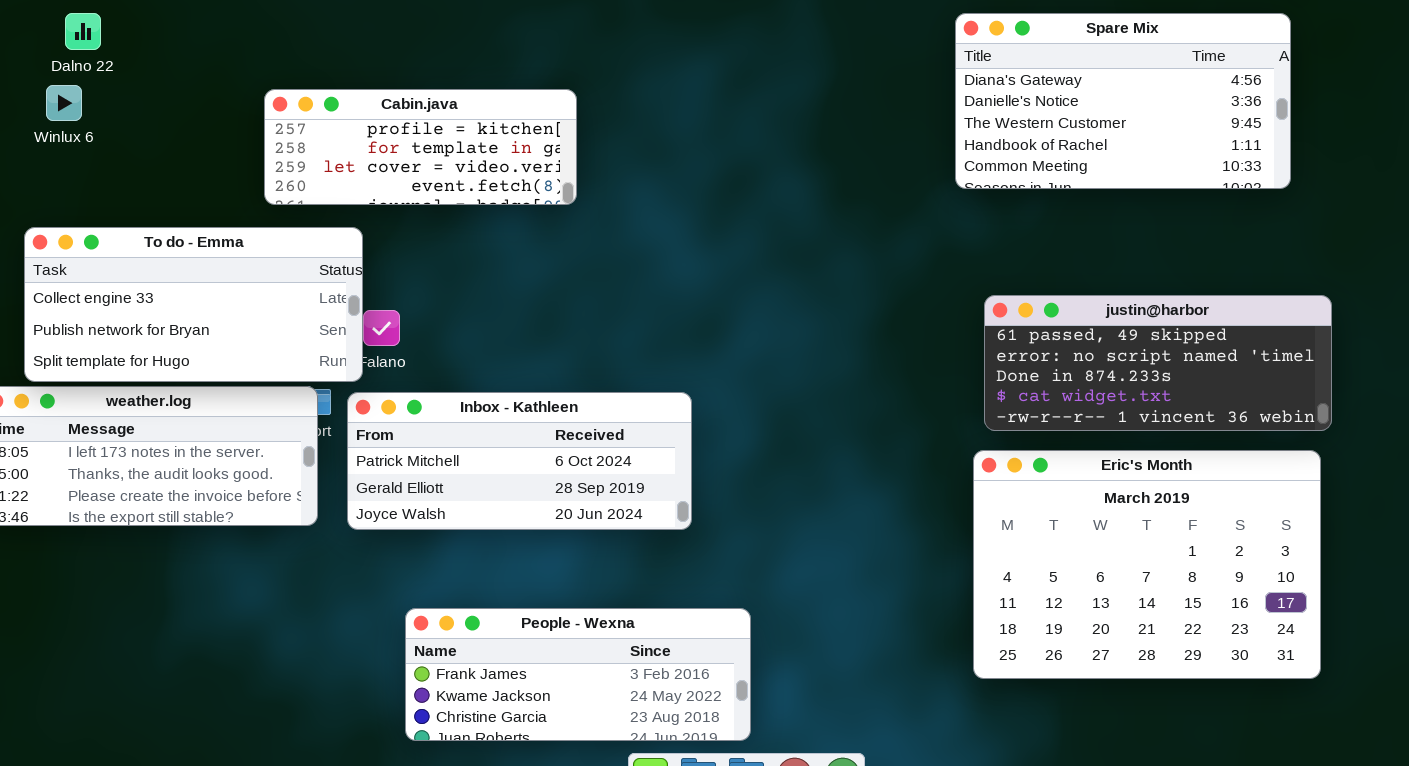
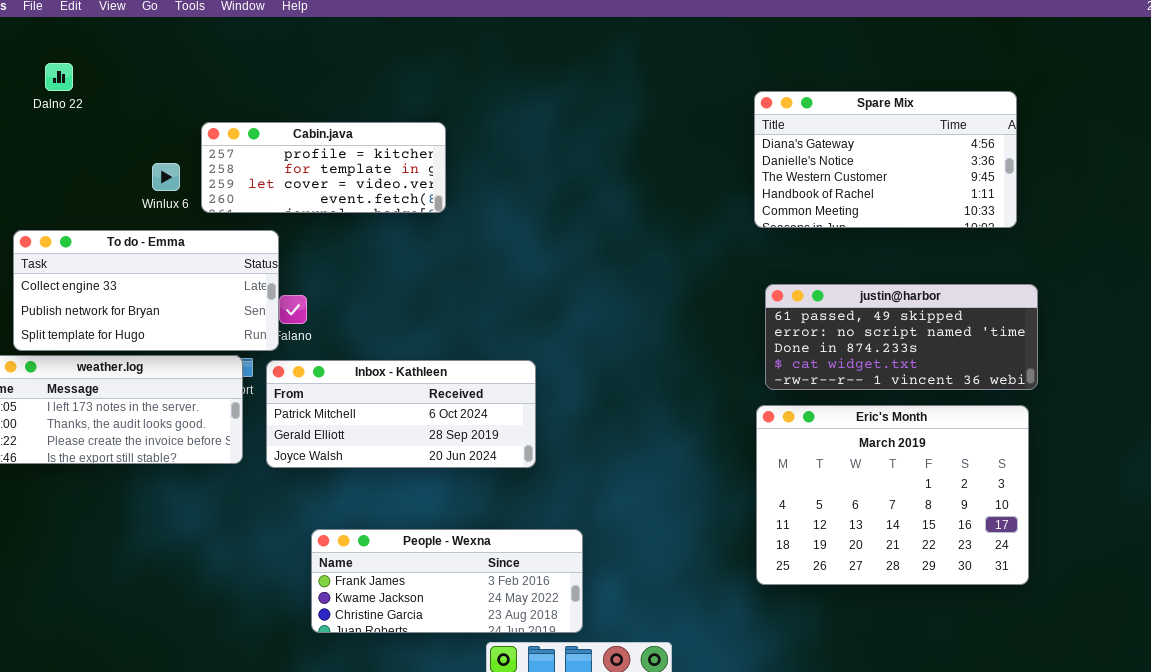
Spare Mix: [955,13,1291,189] -> [754,91,1017,228], moved
Winlux 6: [46,85,82,121] -> [152,163,180,191], moved

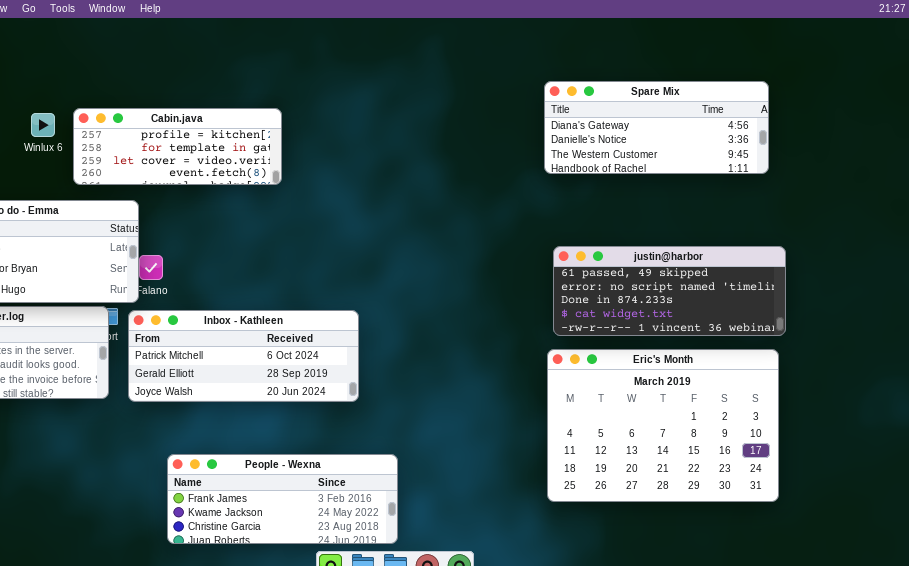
Spare Mix: [754,91,1017,228] -> [544,81,769,174], resized
Winlux 6: [152,163,180,191] -> [31,113,55,137], moved

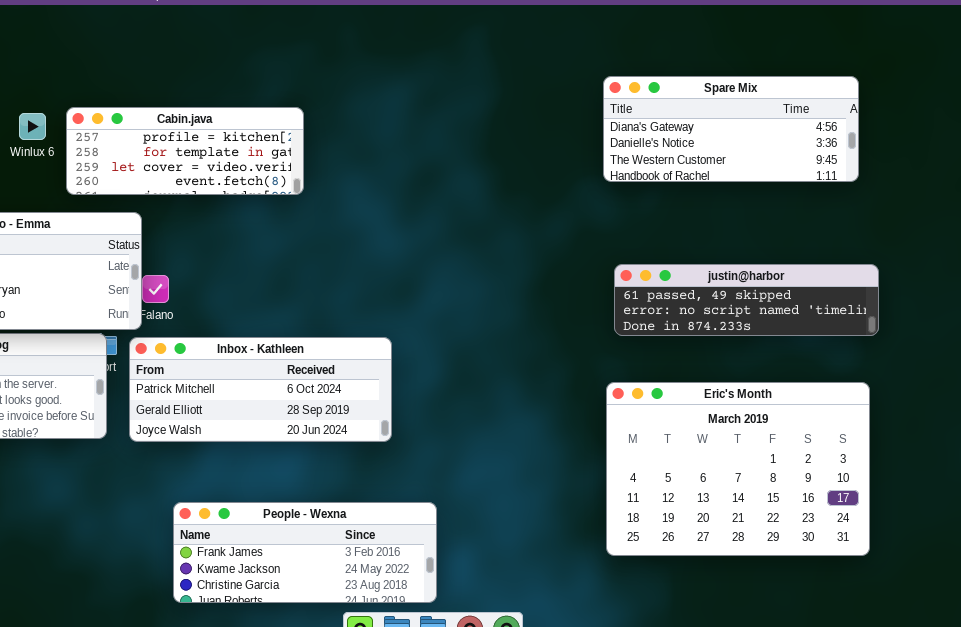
justin@harbor: [553,246,786,336] -> [614,264,879,336], resized

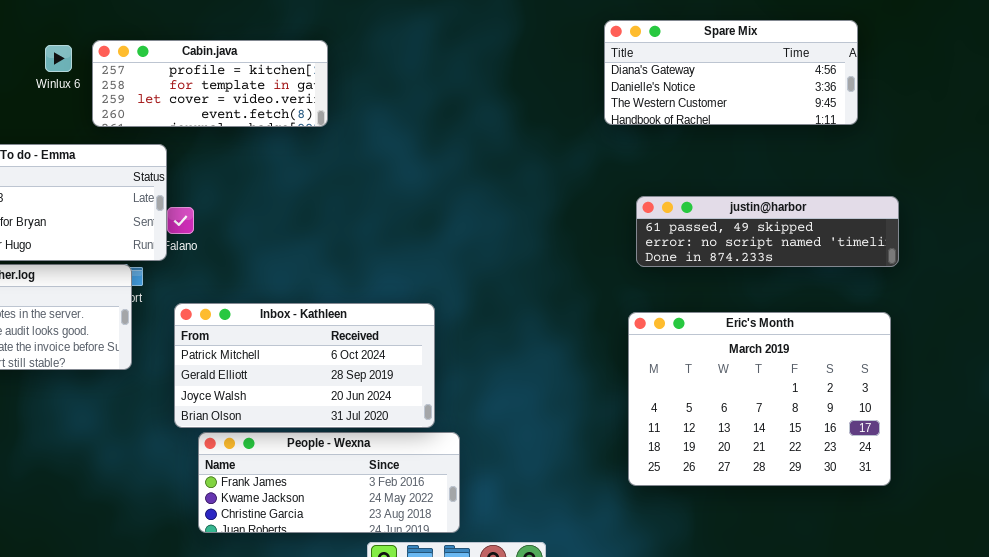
Spare Mix: [603,76,859,182] -> [604,20,858,125], moved
Inbox - Kathleen: [129,337,392,442] -> [174,303,435,428], moved, resized

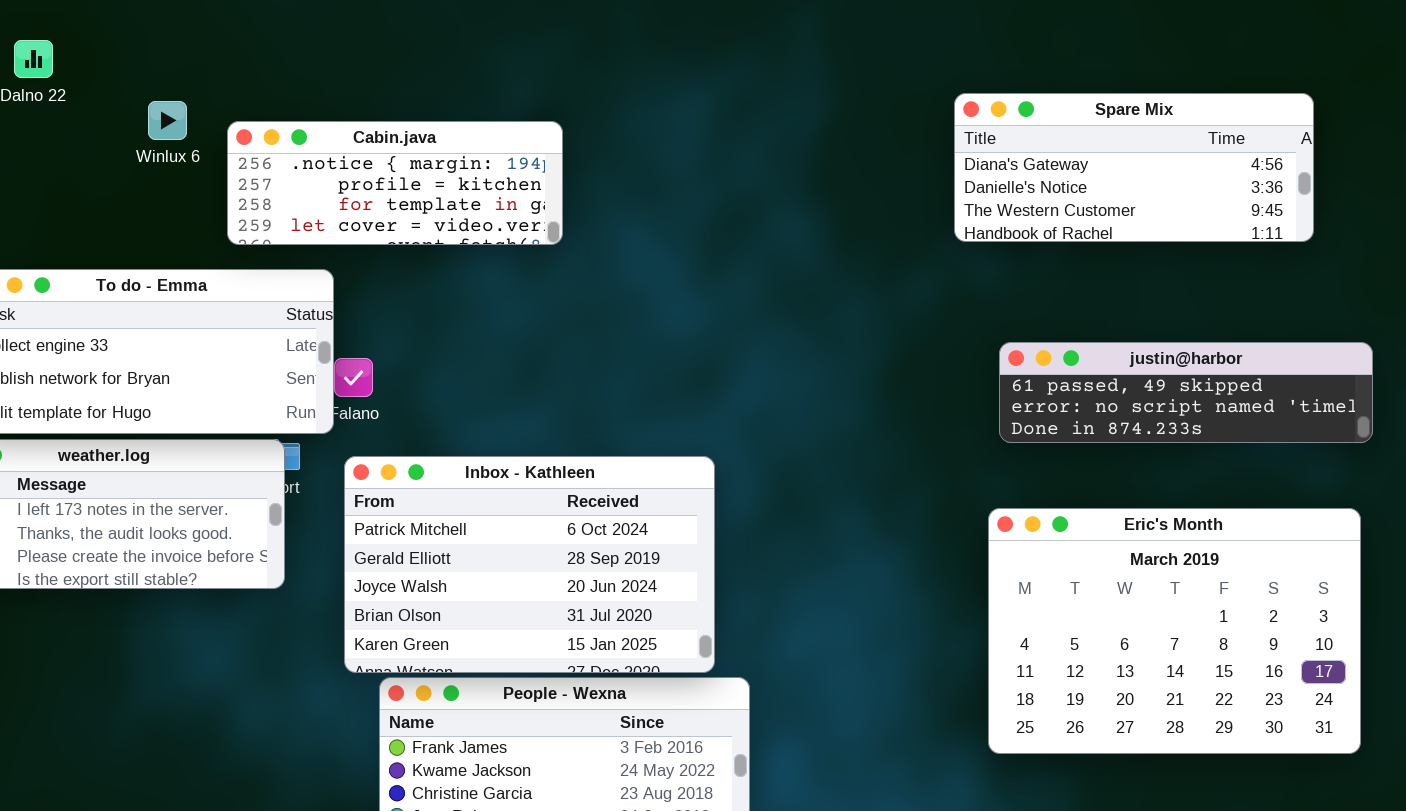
Cabin.java: [92,40,328,127] -> [227,121,563,245], scrolled up 1 row
Winlux 6: [45,45,72,72] -> [148,101,187,140], moved
Inbox - Kathleen: [174,303,435,428] -> [344,456,715,673], resized

